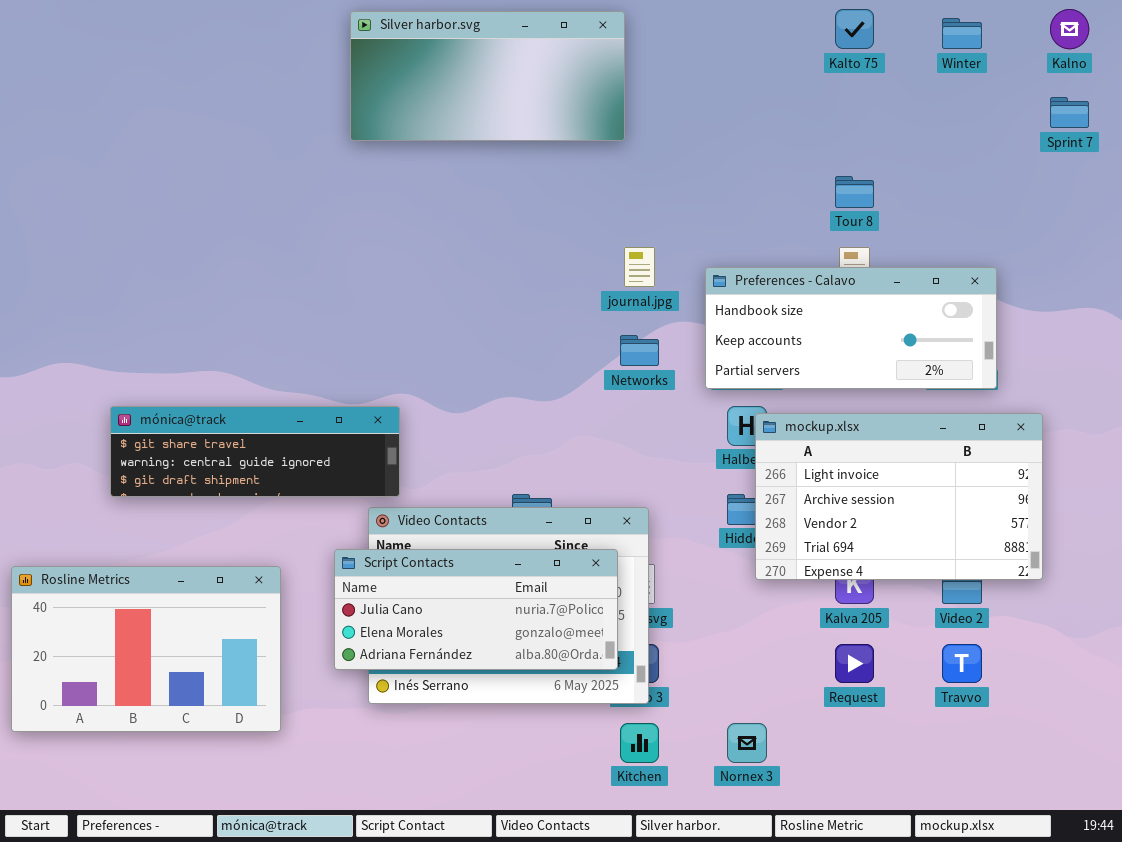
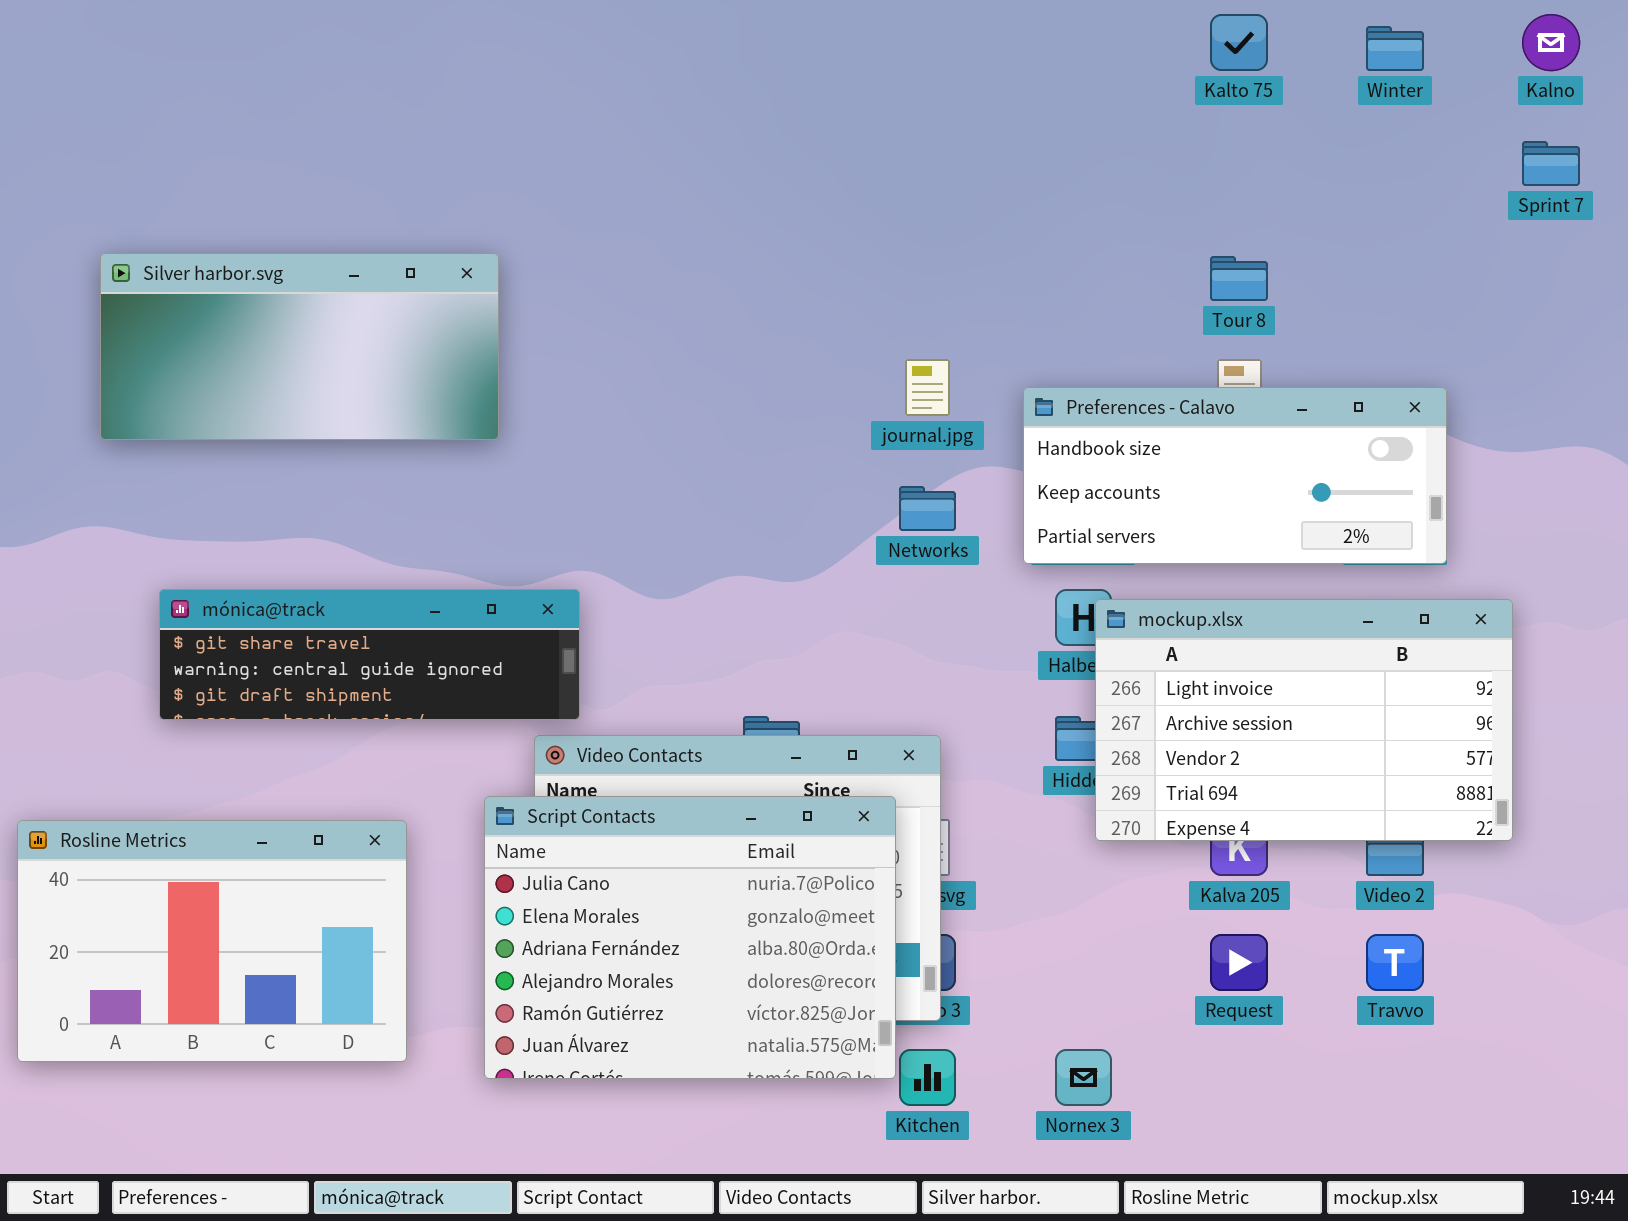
Silver harbor.svg: [350,11,625,141] -> [100,253,499,440], moved
Script Contacts: [334,549,618,670] -> [484,796,896,1079], resized

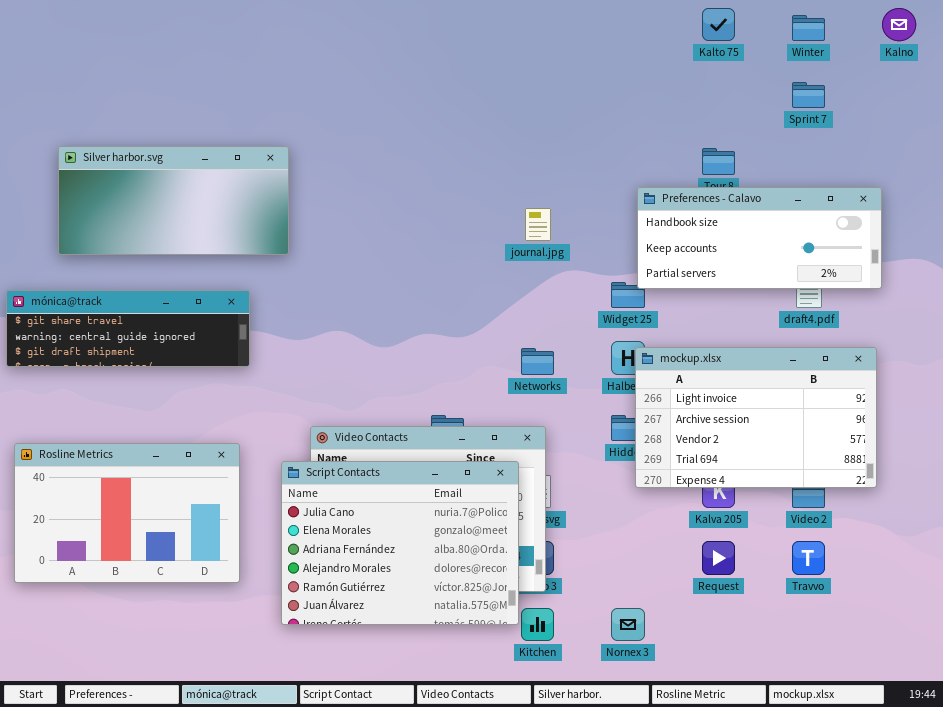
Sprint 7: [1522,141,1580,186] -> [792,82,825,108], moved
Preferences - Calavo: [1023,387,1447,564] -> [637,187,882,289], moved
Networks: [899,486,956,531] -> [521,348,554,375], moved
mónica@track: [159,589,580,720] -> [6,290,250,367], moved
Rosline Metrics: [17,820,407,1062] -> [14,443,240,583], moved

